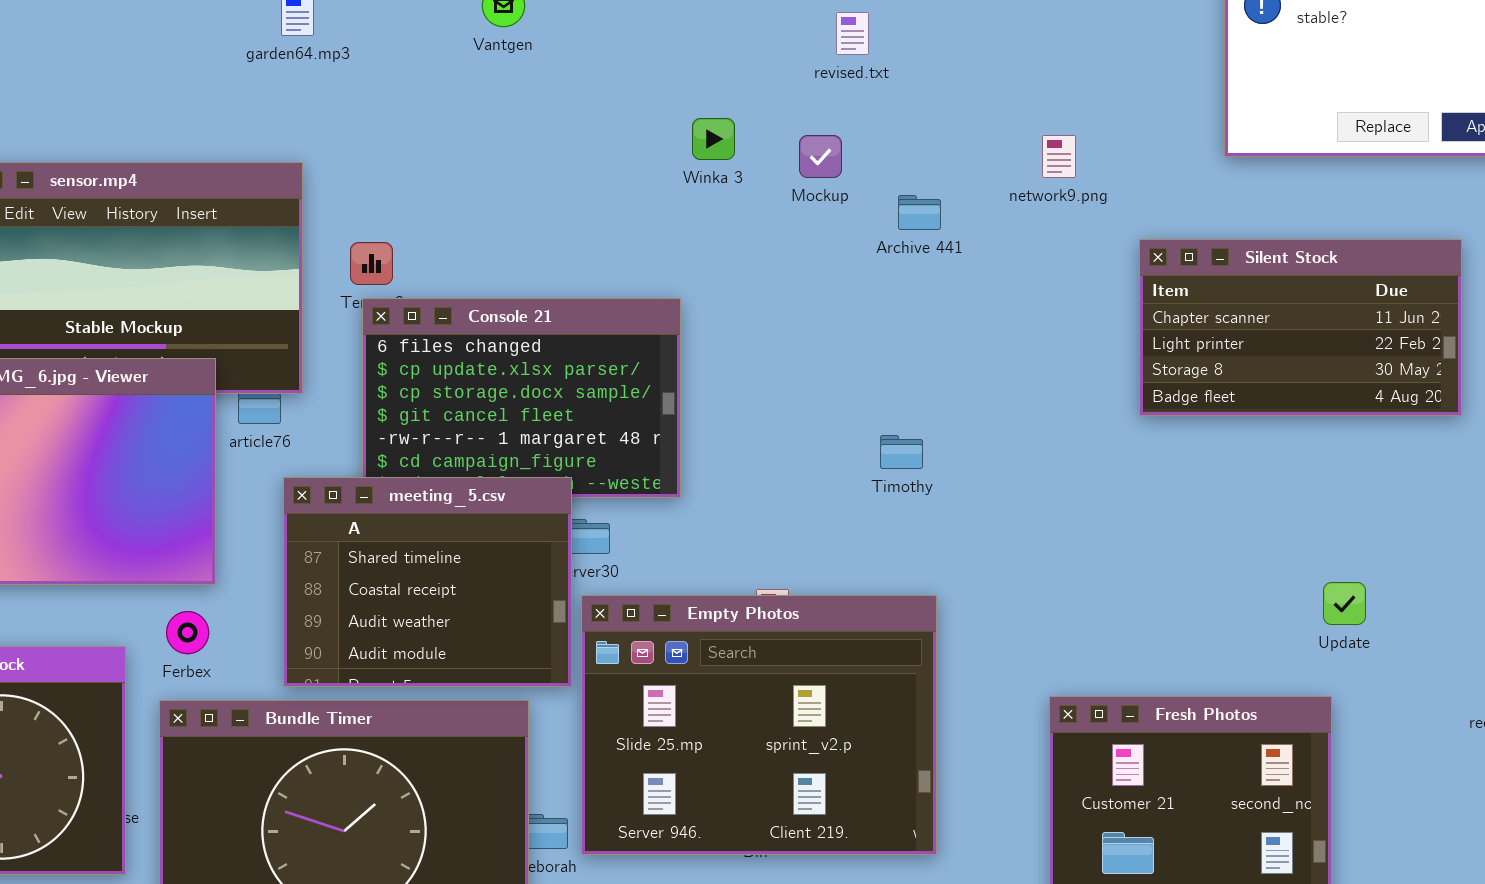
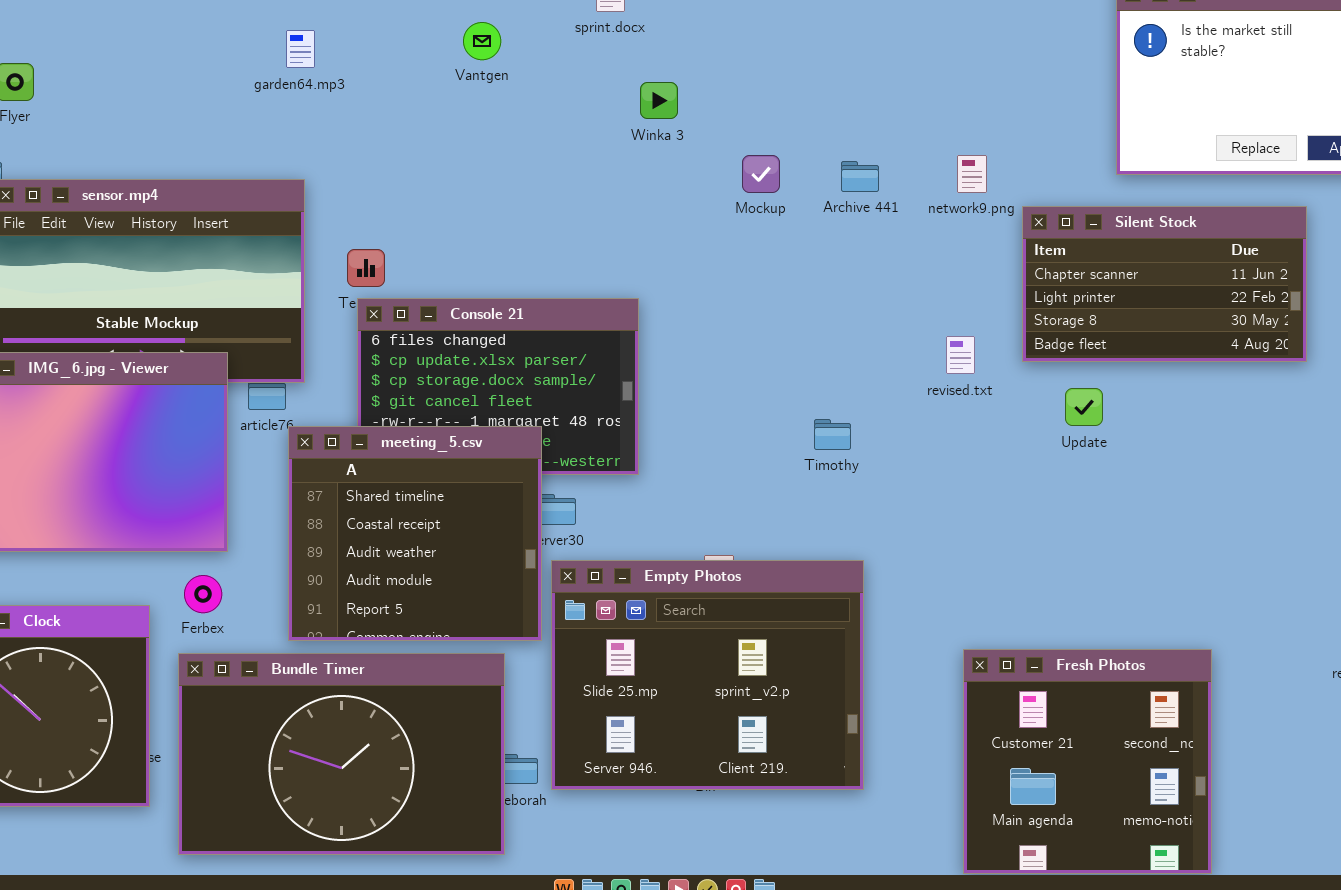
revised.txt: [836,12,869,55] -> [946,336,975,374], moved
Winka 3: [692,118,735,160] -> [640,82,678,119], moved
Archive 441: [898,195,941,230] -> [841,161,879,192], moved
Silent Stock: [1139,239,1462,416] -> [1022,206,1307,362], moved
meeting_5.csv: [283,477,572,687] -> [288,426,542,641], resized
Update: [1323,582,1366,625] -> [1065,388,1103,426], moved

